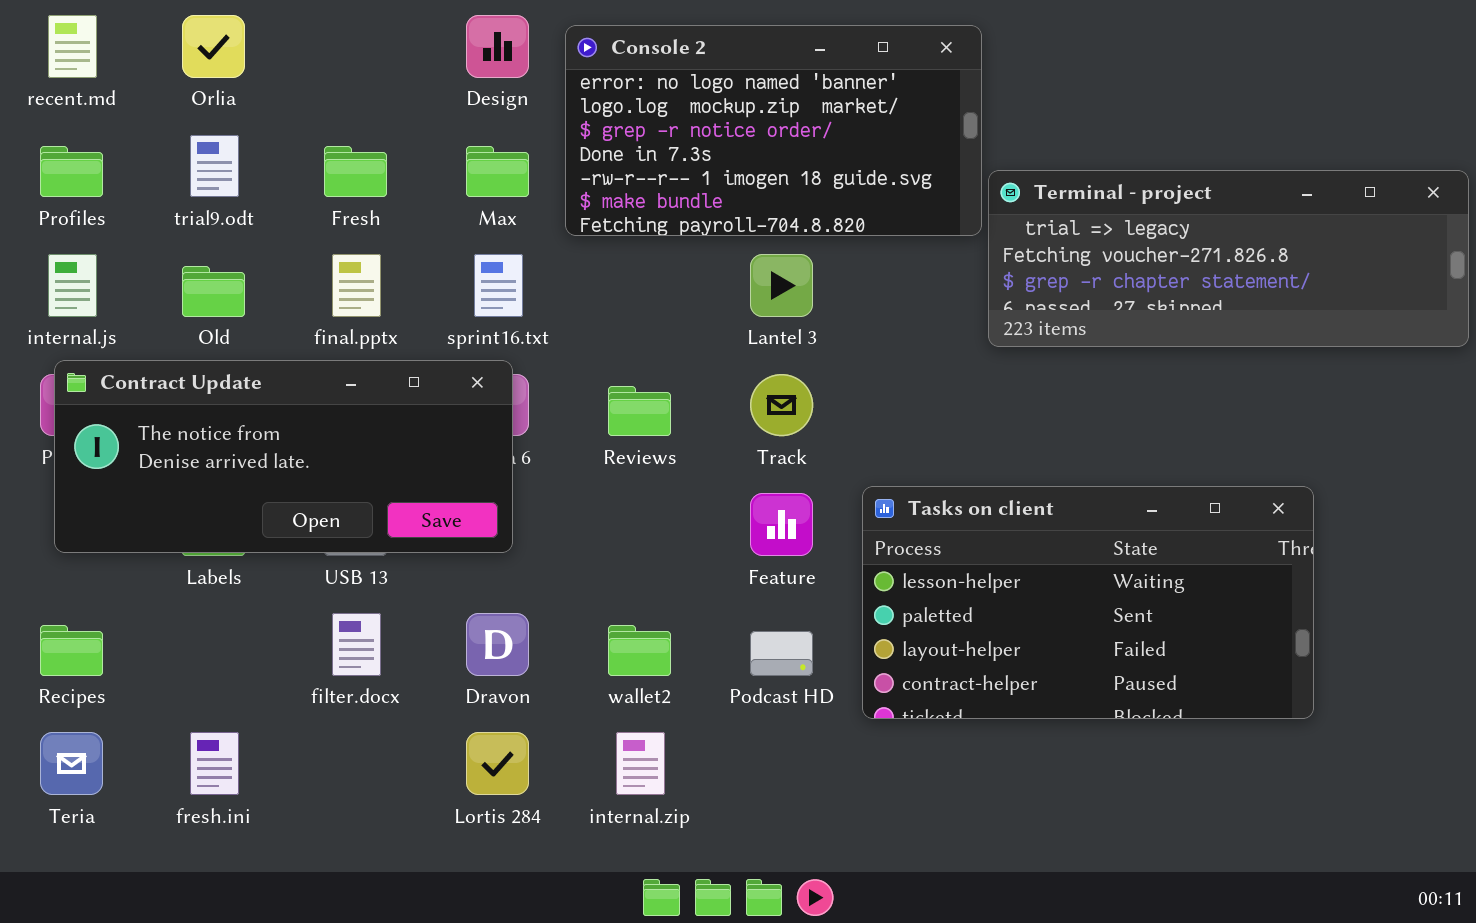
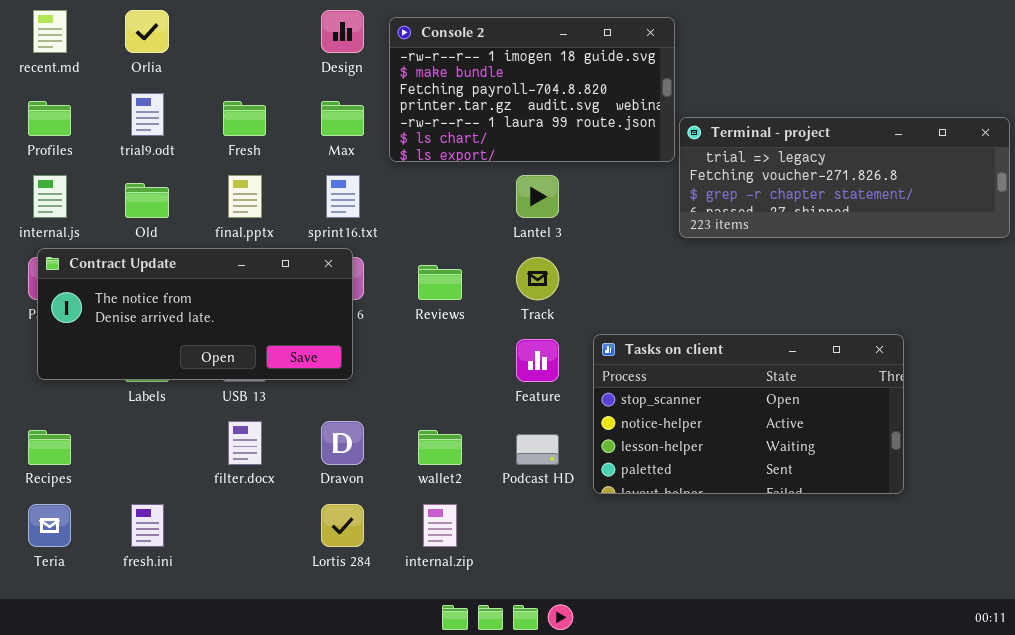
Console 2: [565,25,982,236] -> [389,17,675,162], scrolled down 4 rows
Tasks on client: [862,486,1314,719] -> [593,334,904,494], scrolled up 2 rows

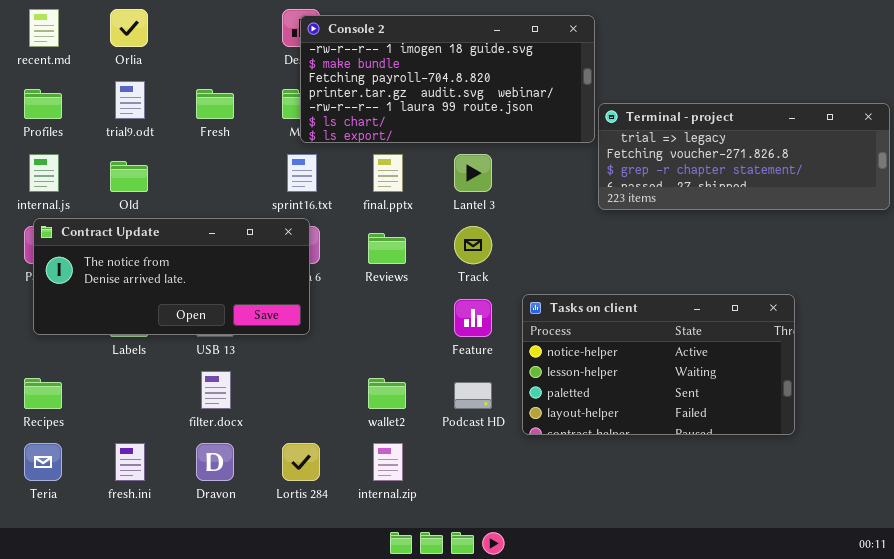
Console 2: [389,17,675,162] -> [300,15,595,143], resized
final.pptx: [228,175,262,218] -> [373,154,403,192], moved
Tasks on client: [593,334,904,494] -> [522,294,795,435], scrolled down 1 row
Dravon: [321,421,364,465] -> [196,443,234,481], moved

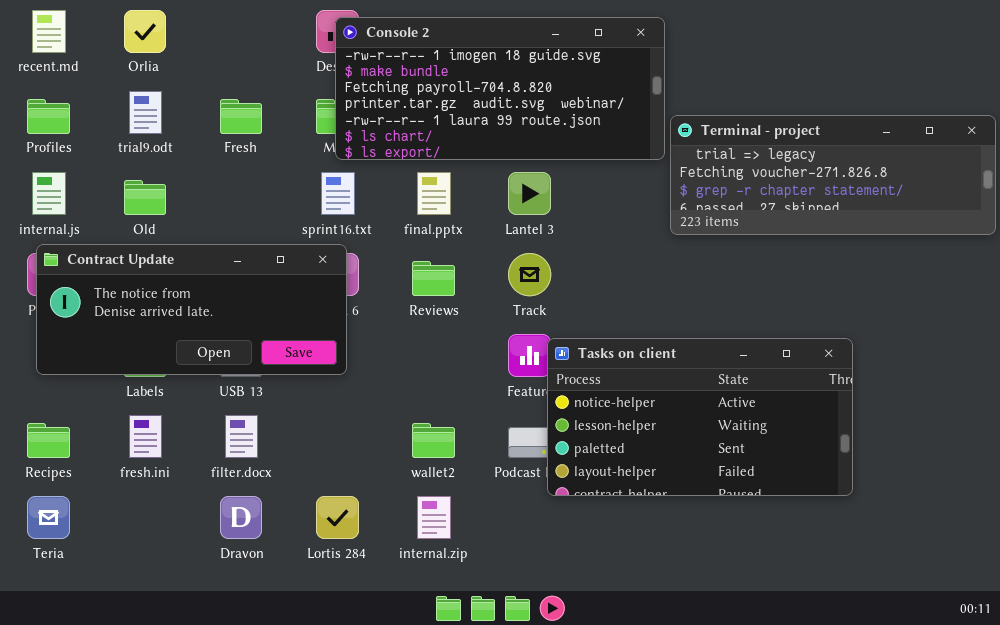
Tasks on client: [522,294,795,435] -> [547,338,853,496], moved
fresh.ini: [115,443,145,481] -> [129,415,162,458], moved

